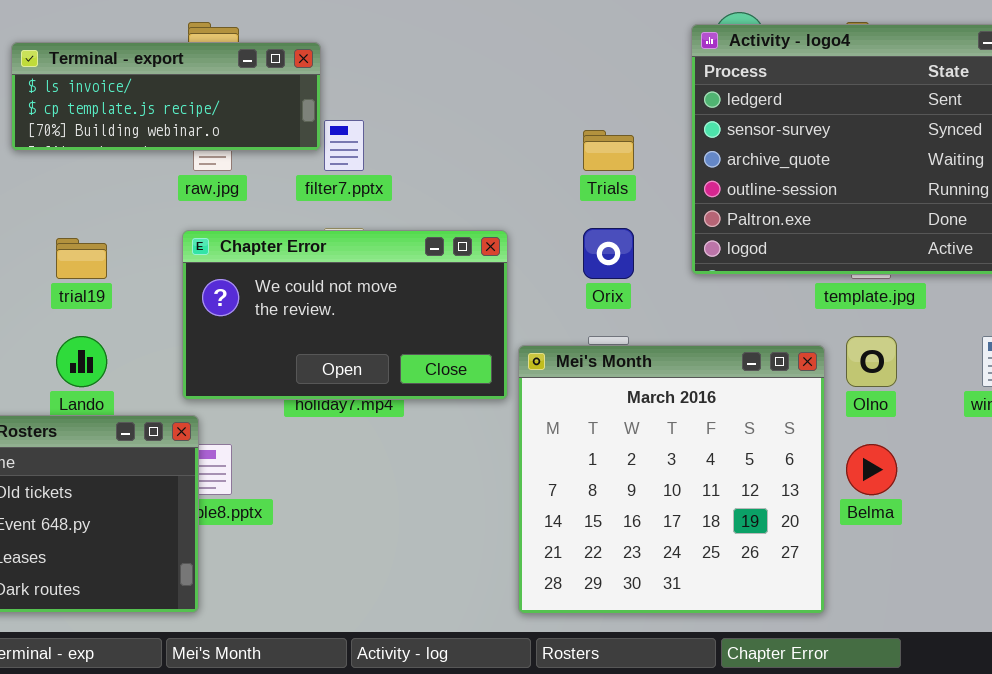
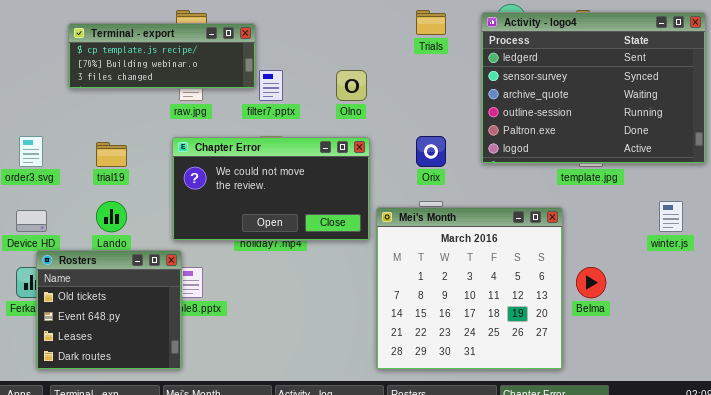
Terminal - export: [11,42,321,151] -> [68,23,256,89], scrolled down 1 row
Trials: [583,130,634,171] -> [416,10,446,35], moved
Olno: [846,336,897,387] -> [336,70,367,101], moved

